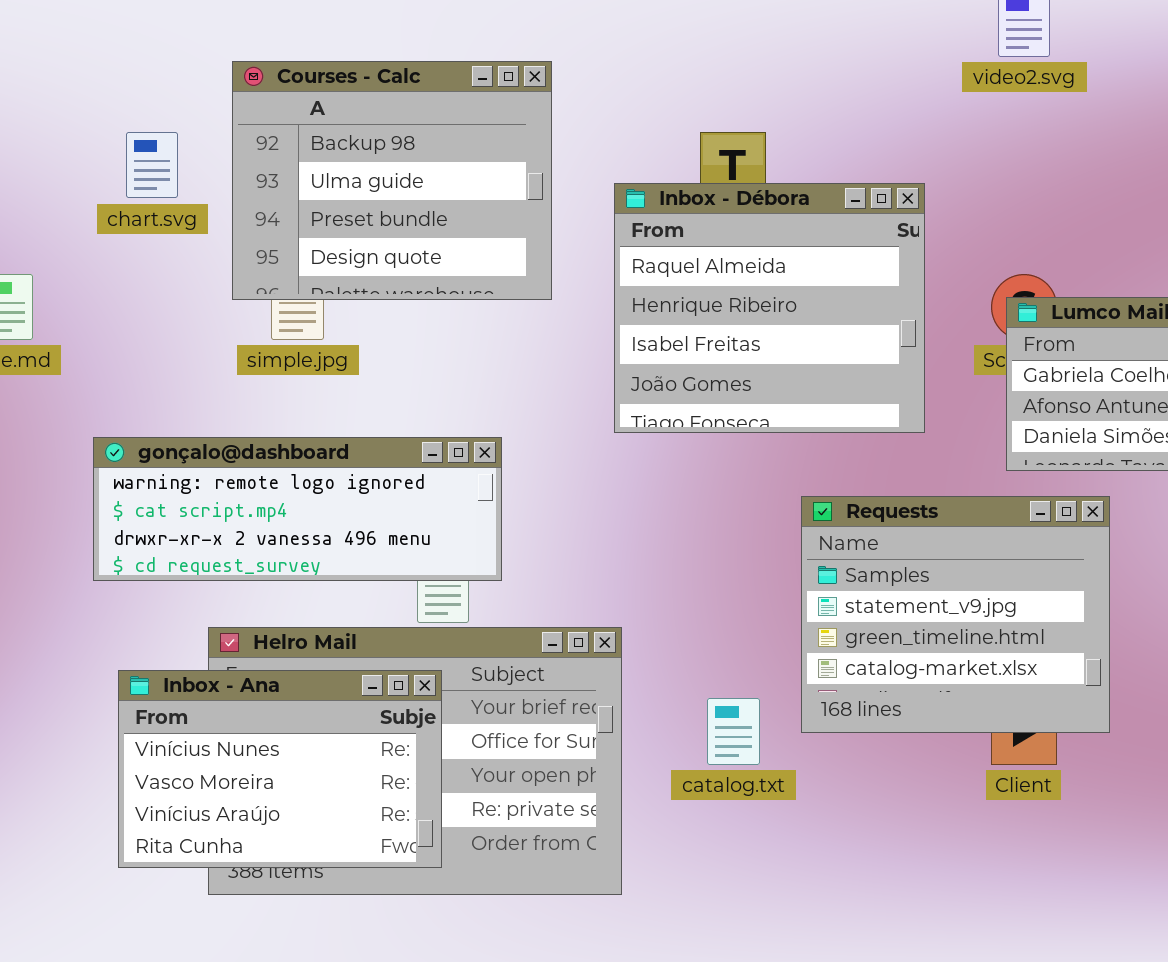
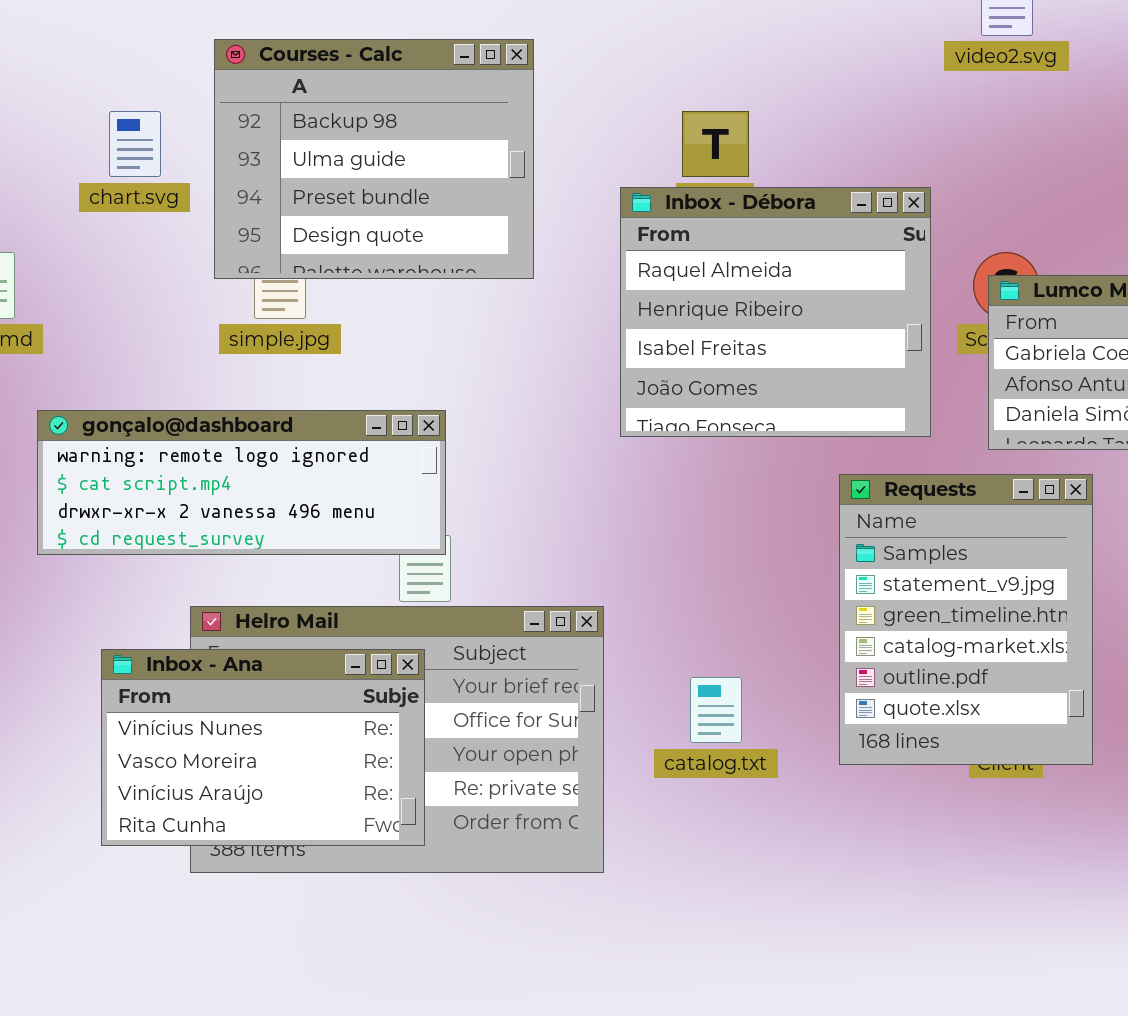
Inbox - Débora: [614,183,925,433] -> [620,187,931,437], moved
gonçalo@dashboard: [93,437,502,581] -> [37,410,446,555], moved
Requests: [801,496,1110,733] -> [839,474,1093,765], resized

